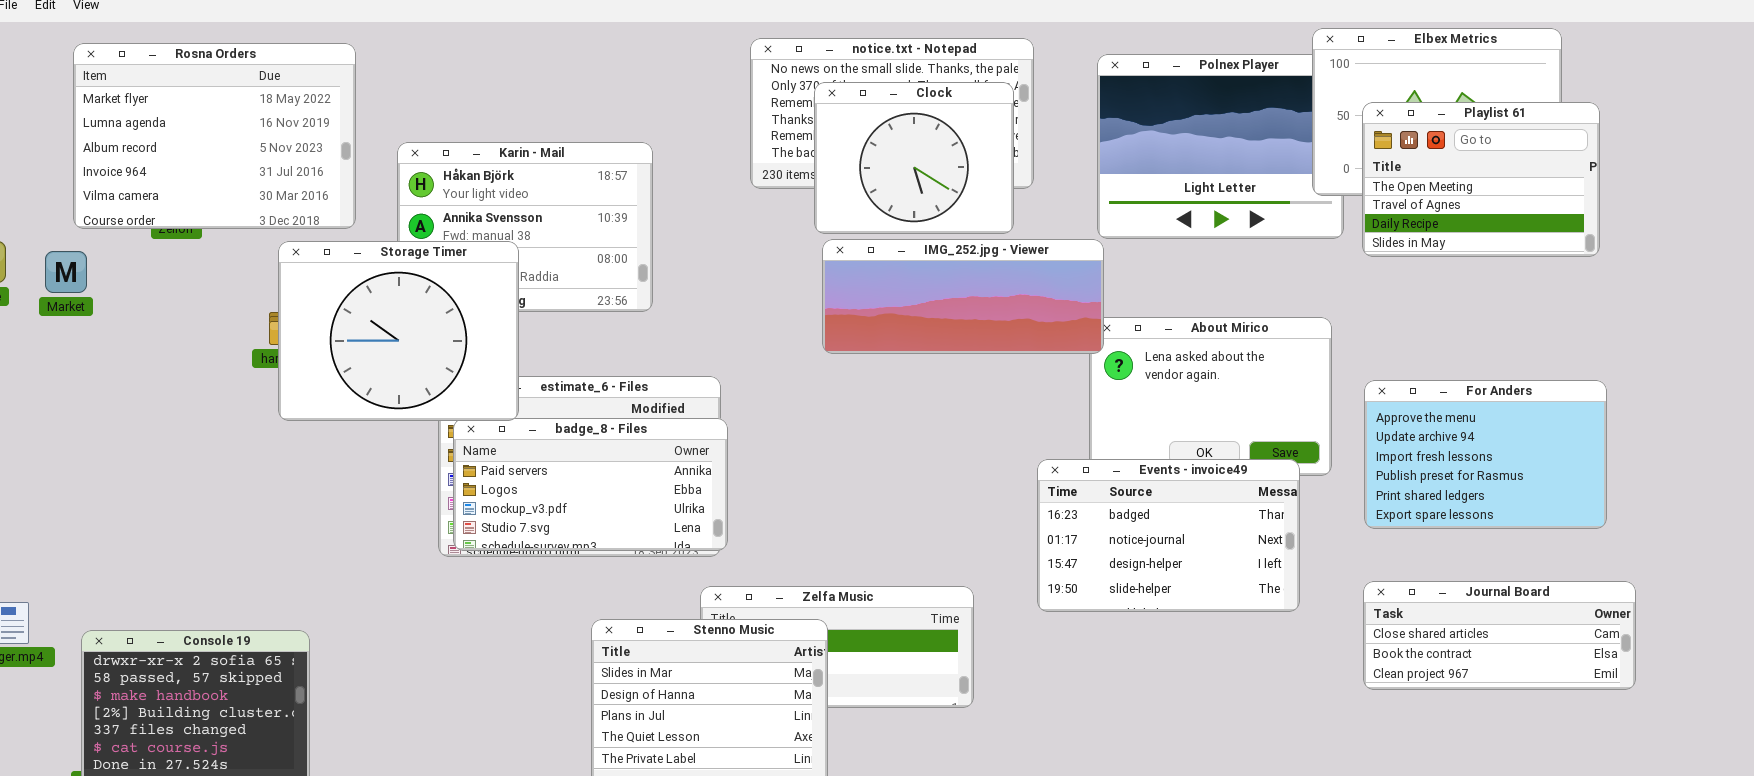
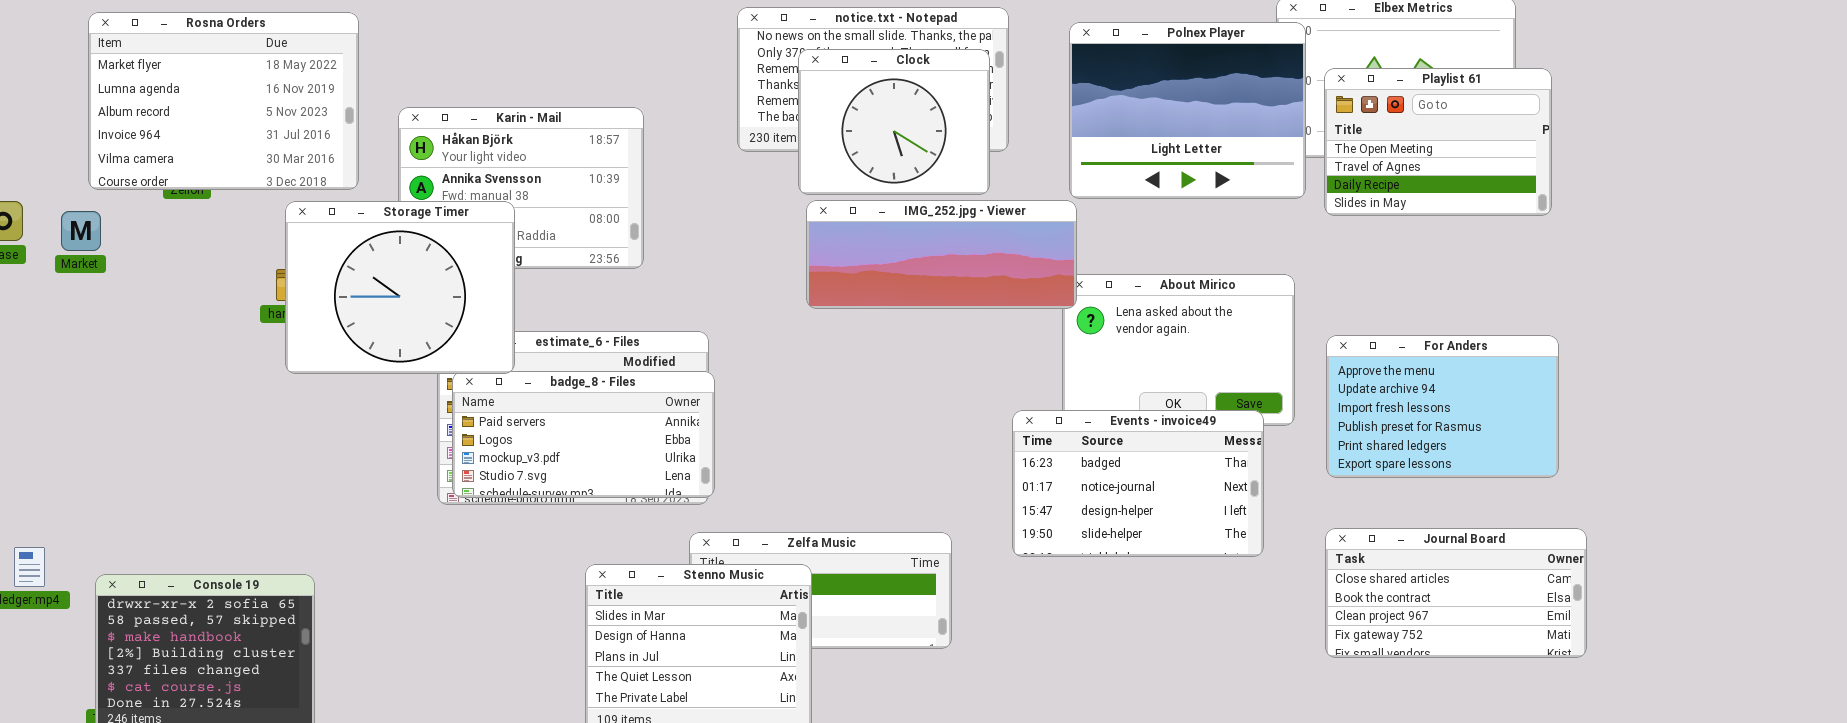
Polnex Player: [1097,54,1344,239] -> [1069,22,1306,199], raised
Journal Board: [1363,581,1636,690] -> [1325,528,1587,658], resized

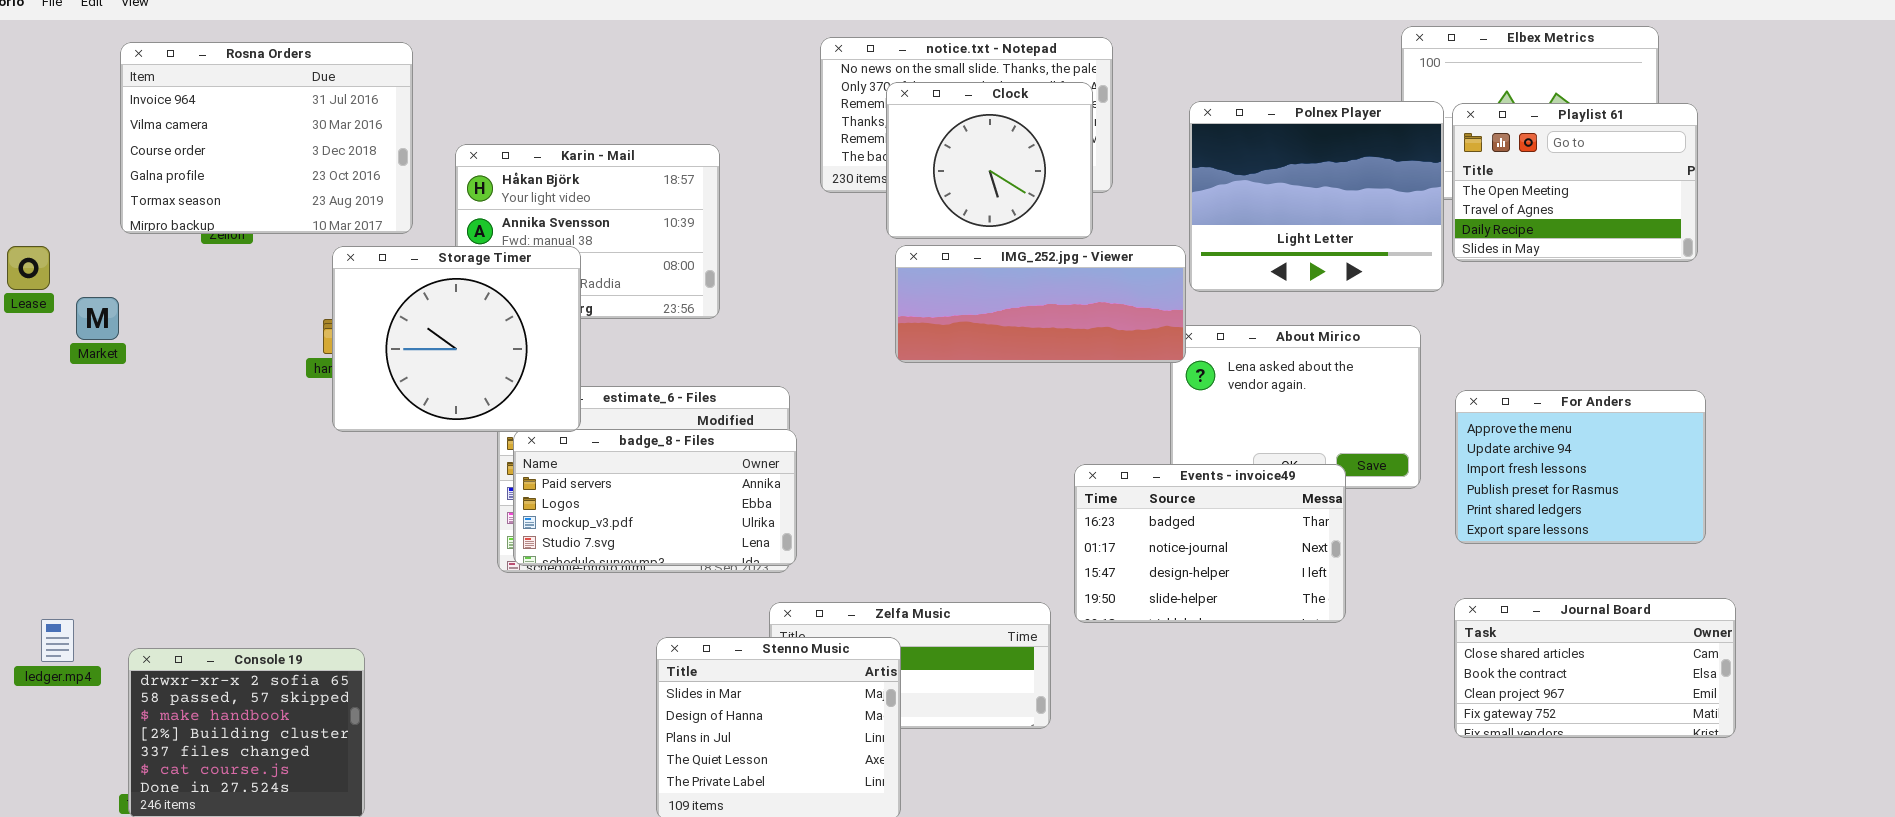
Rosna Orders: [88,12,359,190] -> [120,42,413,234], scrolled down 3 rows
Polnex Player: [1069,22,1306,199] -> [1189,101,1444,292], moved
Market: [61,211,101,251] -> [76,297,119,340], moved
Events - invoice49: [1012,410,1264,557] -> [1074,464,1346,623], moved

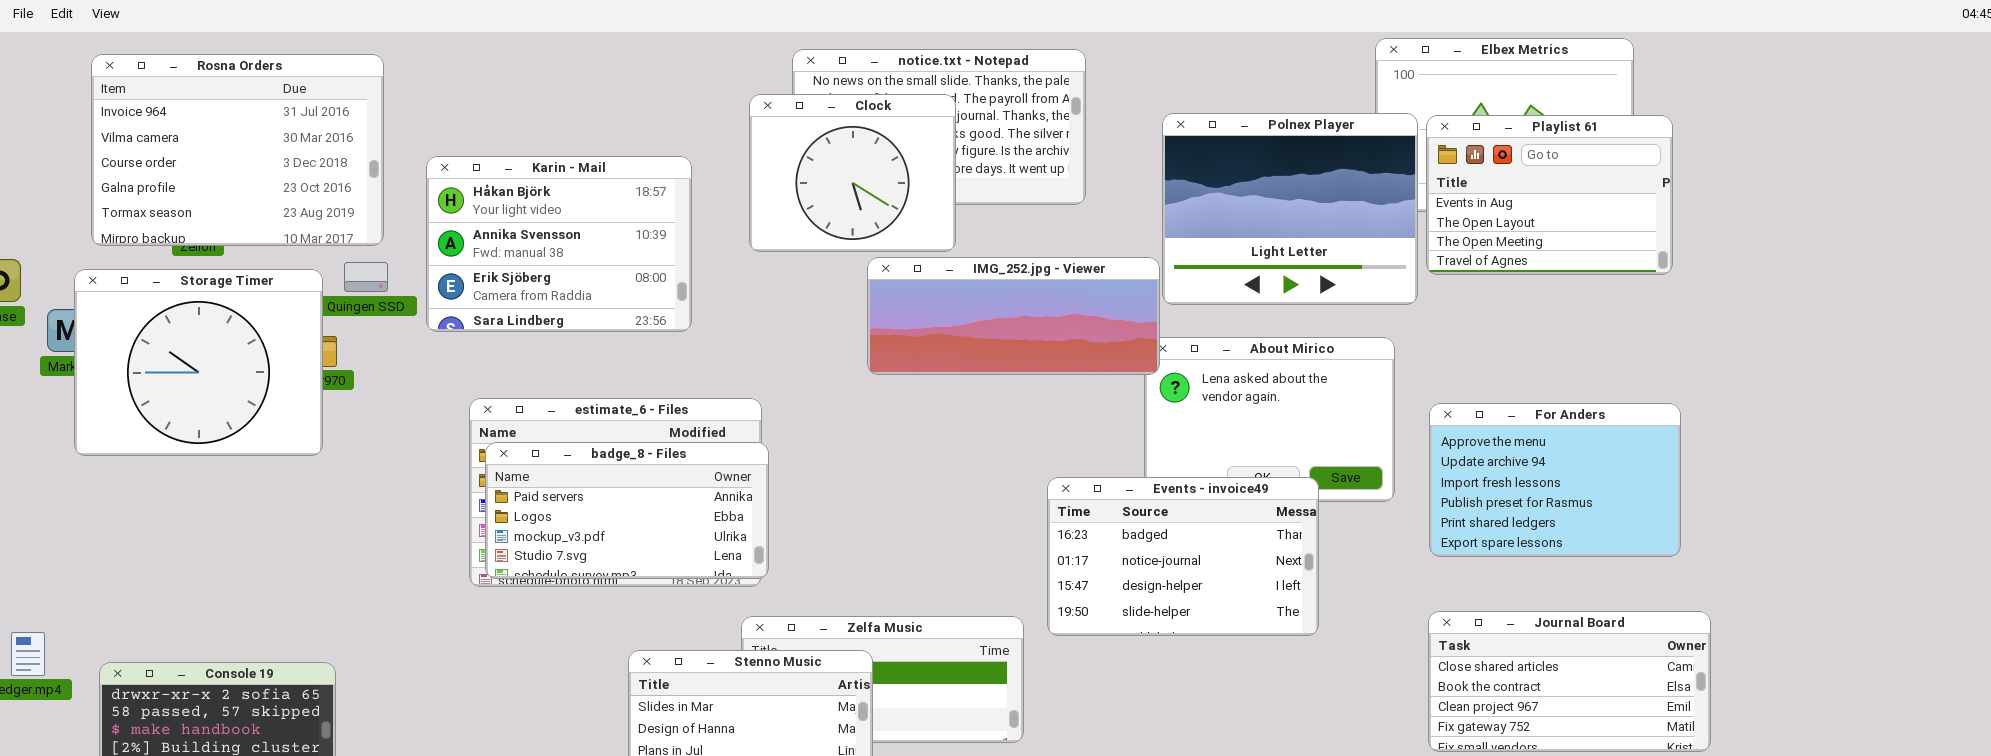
Clock: [886,82,1093,239] -> [749,94,956,252], moved
Playlist 61: [1452,103,1698,262] -> [1426,115,1673,275], scrolled up 2 rows
Storage Timer: [332,246,581,432] -> [74,269,323,456], moved

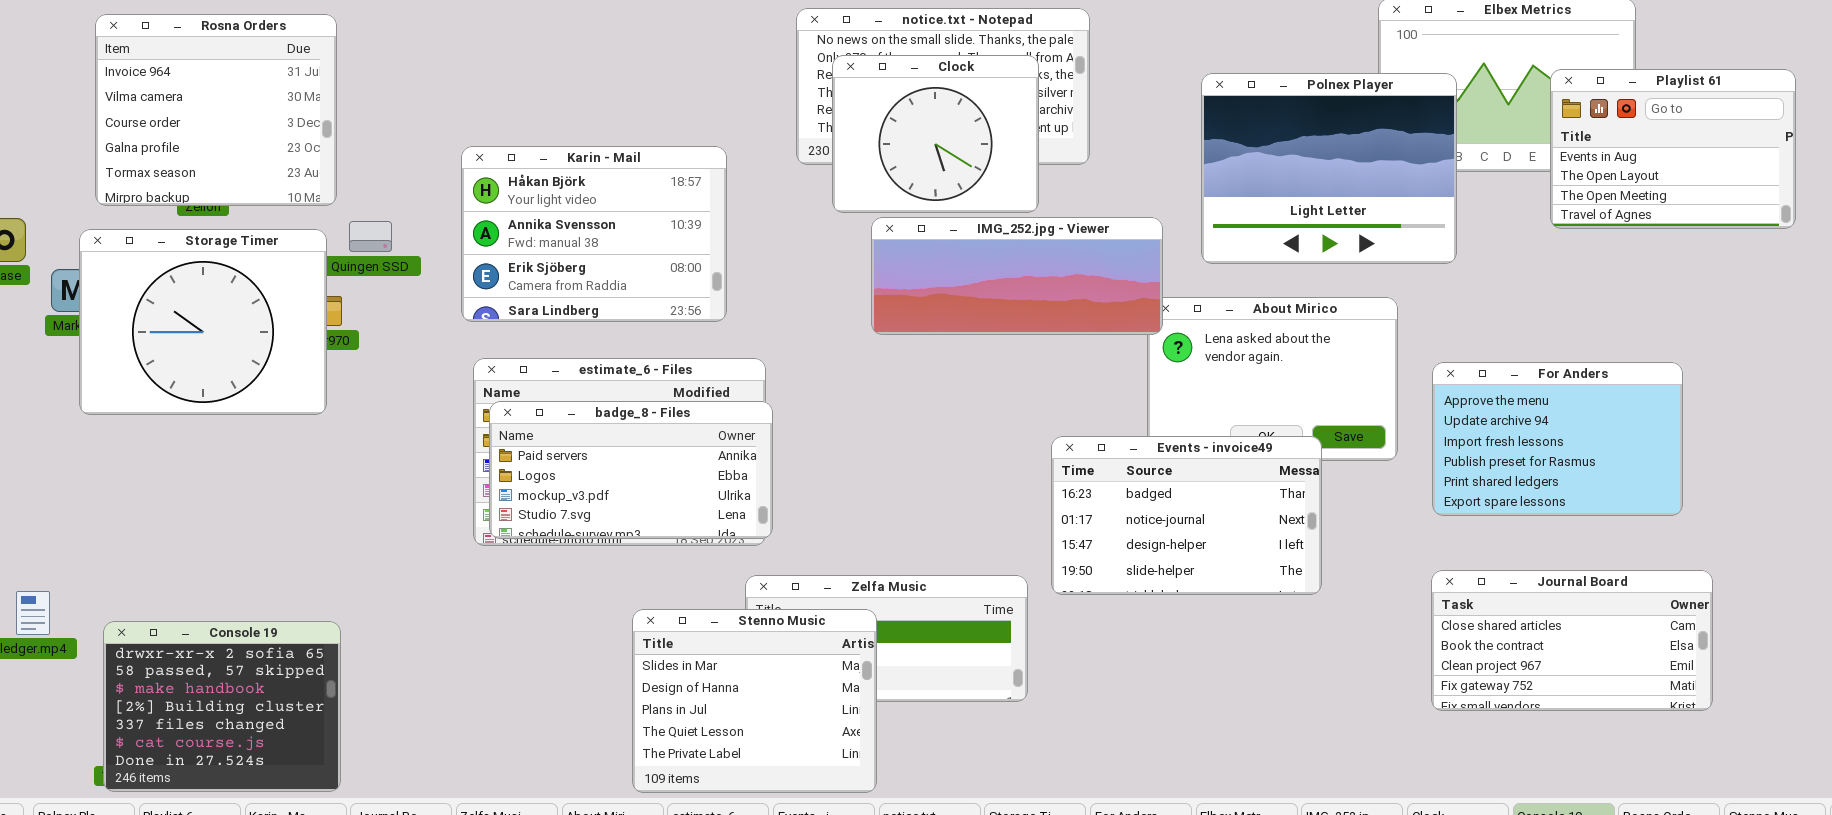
Rosna Orders: [91,54,384,246] -> [95,14,337,206], resized
Clock: [749,94,956,252] -> [832,55,1039,213], moved
Polnex Player: [1162,113,1418,305] -> [1201,73,1457,264], moved
Playlist 61: [1426,115,1673,275] -> [1550,69,1796,229], moved
Karin - Mail: [426,156,692,332] -> [461,146,727,322], moved

